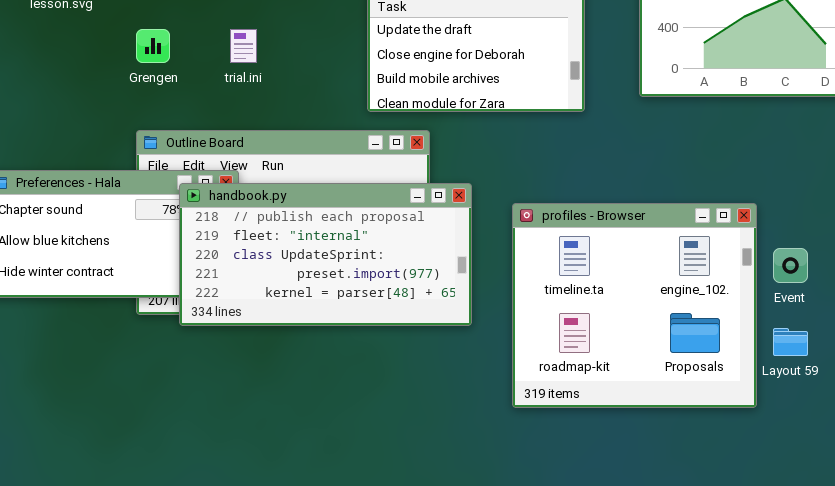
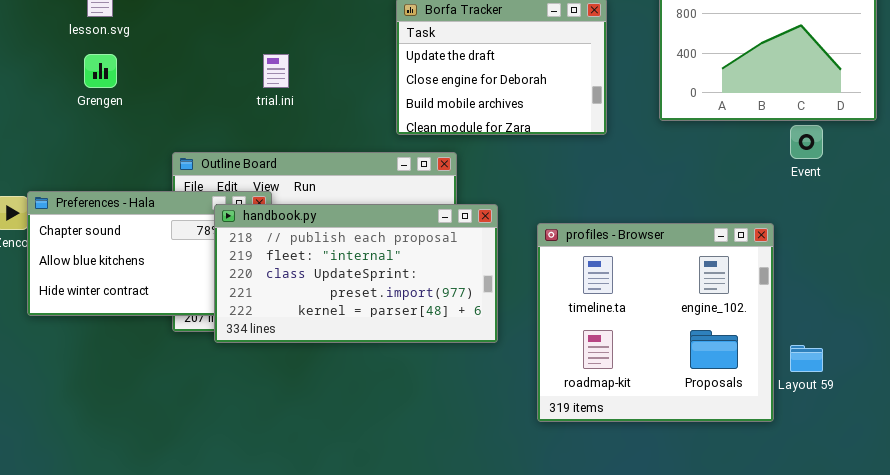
Grengen: [136,29,170,63] -> [84,54,117,88], moved
Event: [773,248,808,283] -> [790,125,823,159], moved

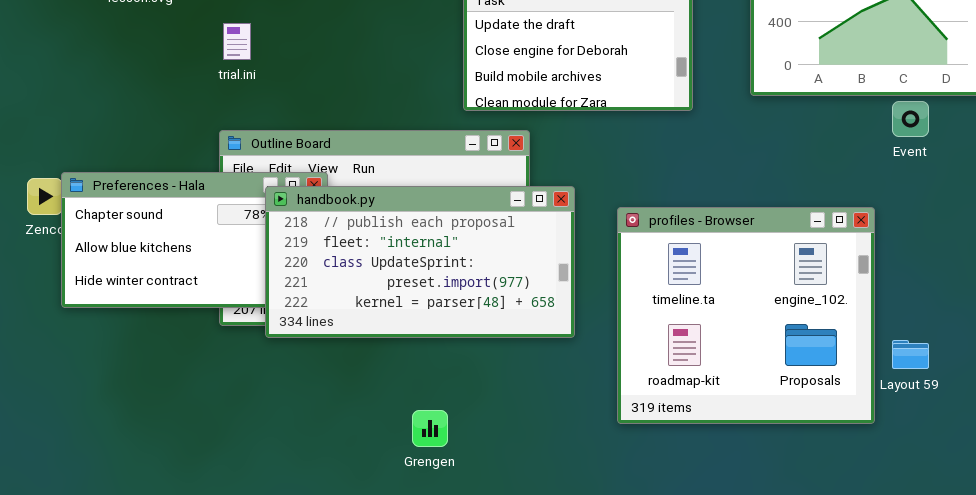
Grengen: [84,54,117,88] -> [412,410,448,447], moved
trial.ini: [263,54,289,88] -> [223,23,251,60], moved

